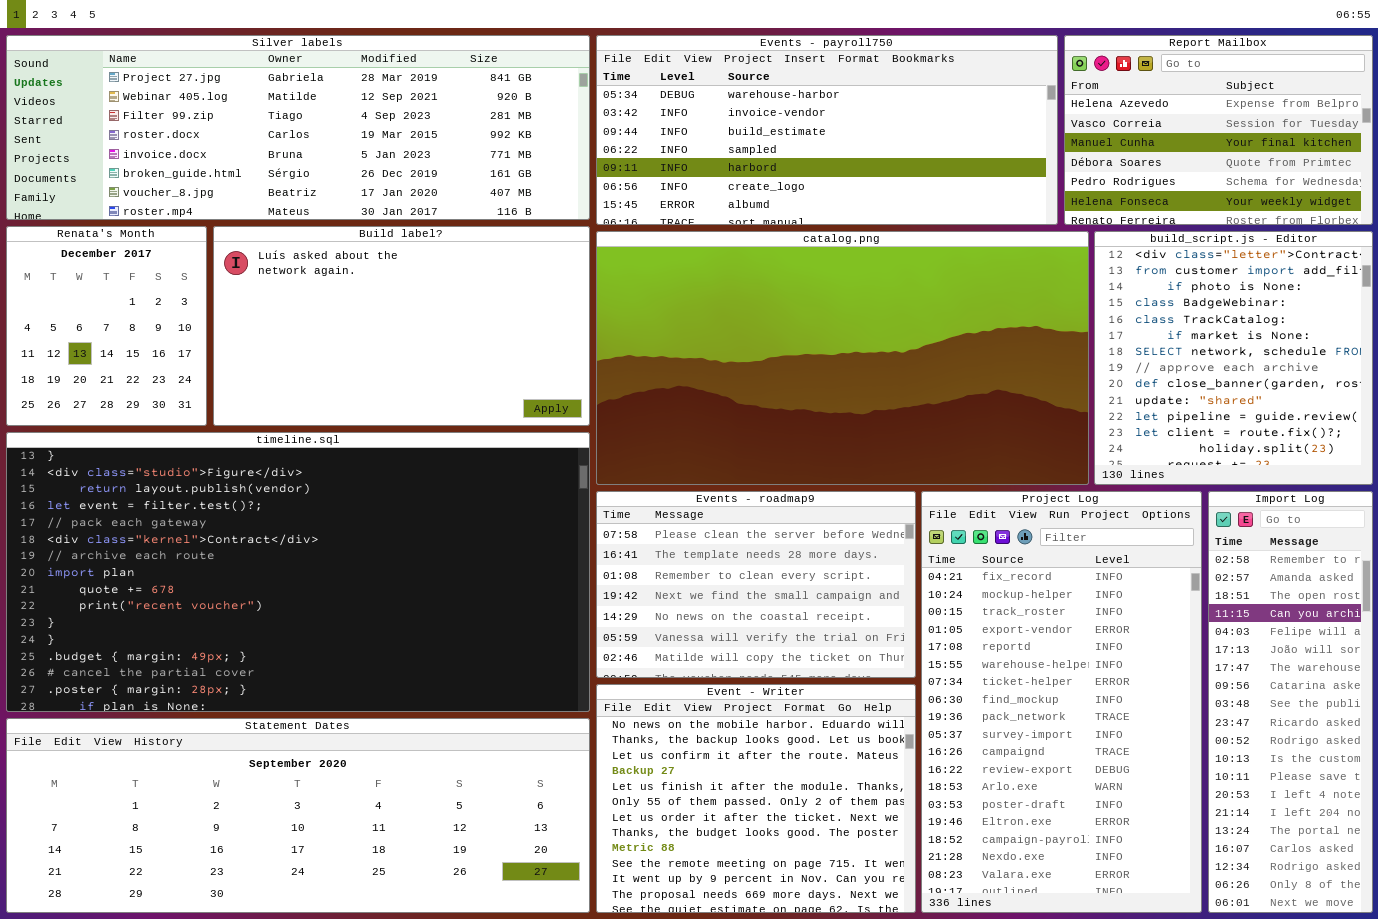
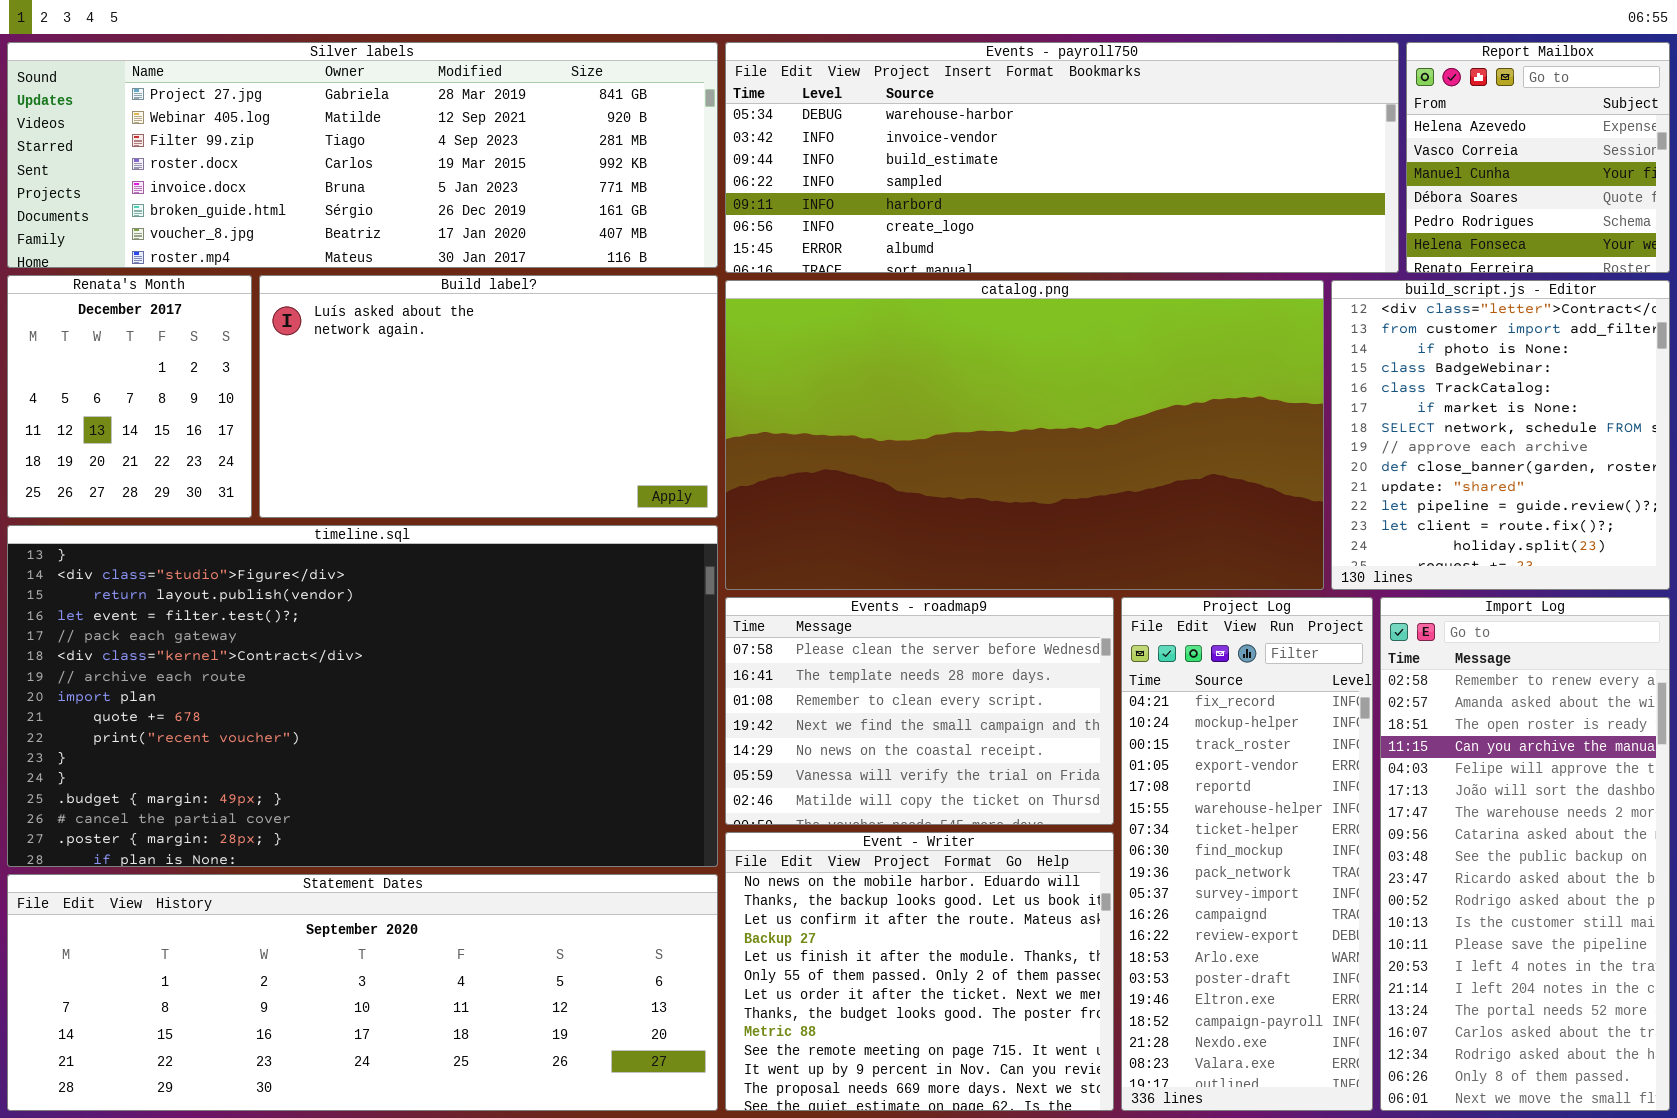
Events - payroll750: [596,35,1058,225] -> [725,42,1399,273], resized
Report Mailbox: [1064,35,1373,225] -> [1406,42,1670,273], resized
Project Log: [921,491,1202,913] -> [1121,597,1373,1111], resized
Import Log: [1208,491,1373,913] -> [1380,597,1670,1111], resized

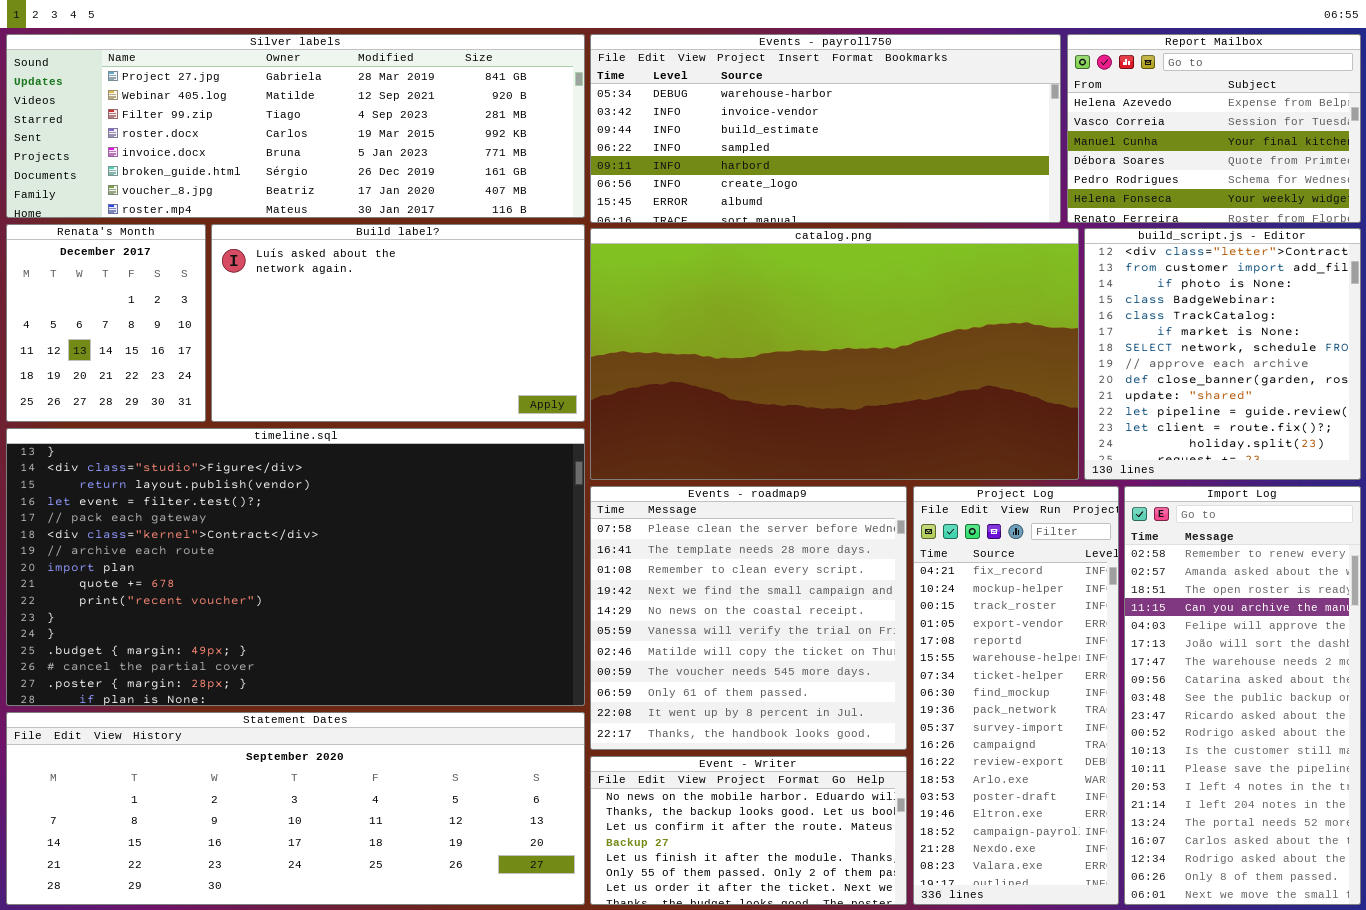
Events - payroll750: [725,42,1399,273] -> [590,34,1061,223], resized
Report Mailbox: [1406,42,1670,273] -> [1067,34,1361,223], resized
Events - roadmap9: [725,597,1114,825] -> [590,486,907,750], resized
Event - Writer: [725,832,1114,1111] -> [590,756,907,905], resized

